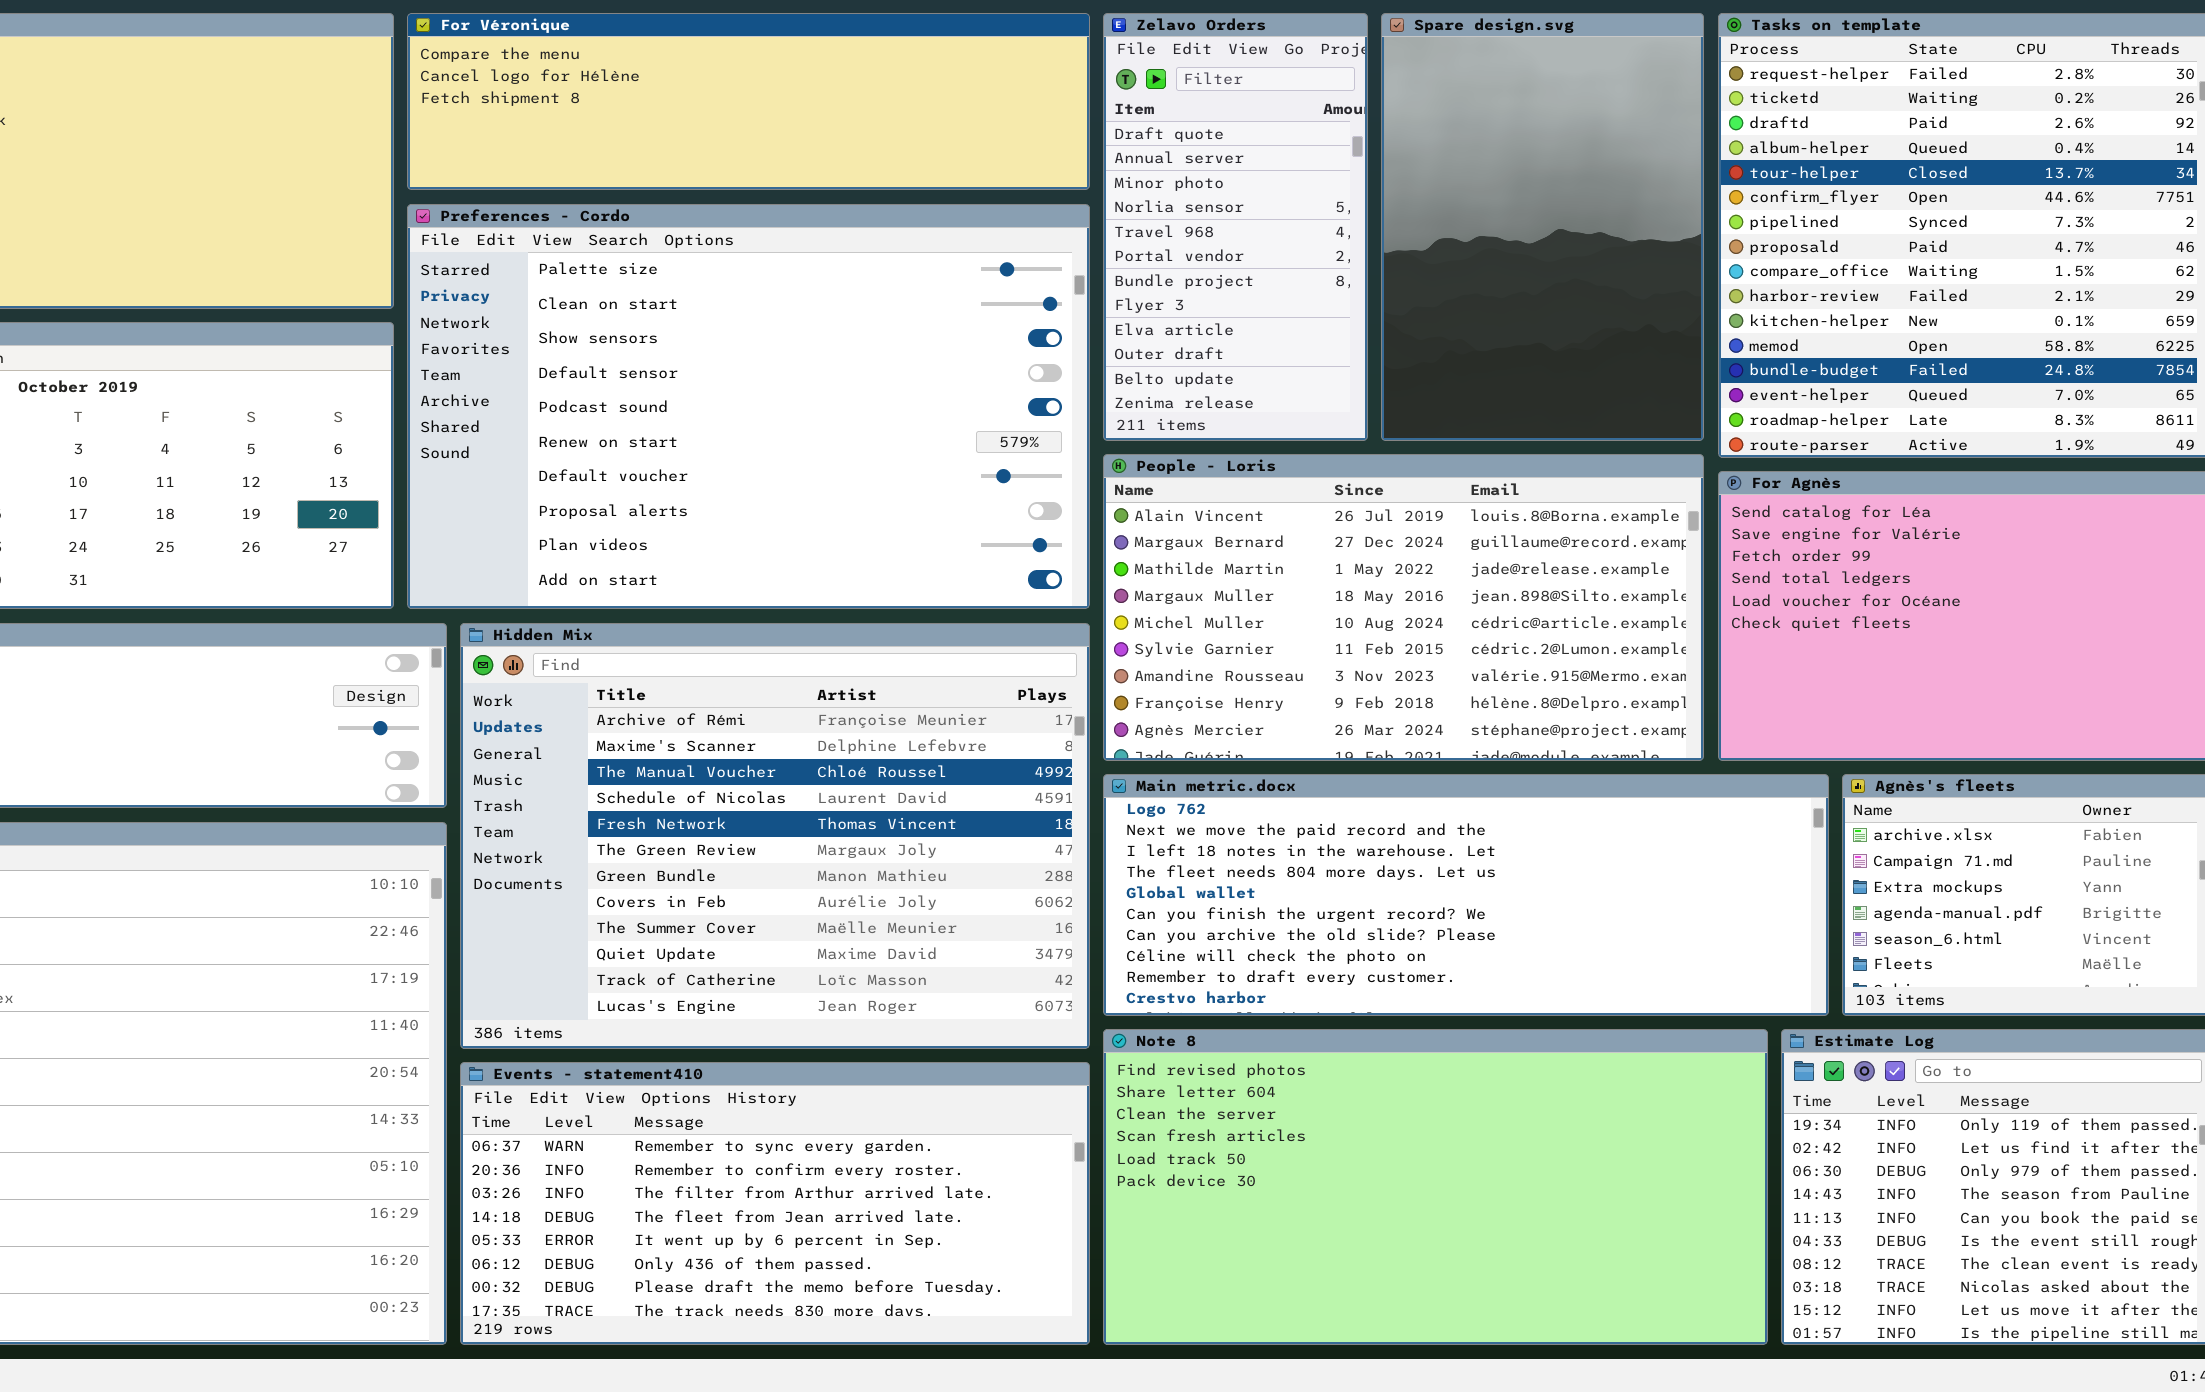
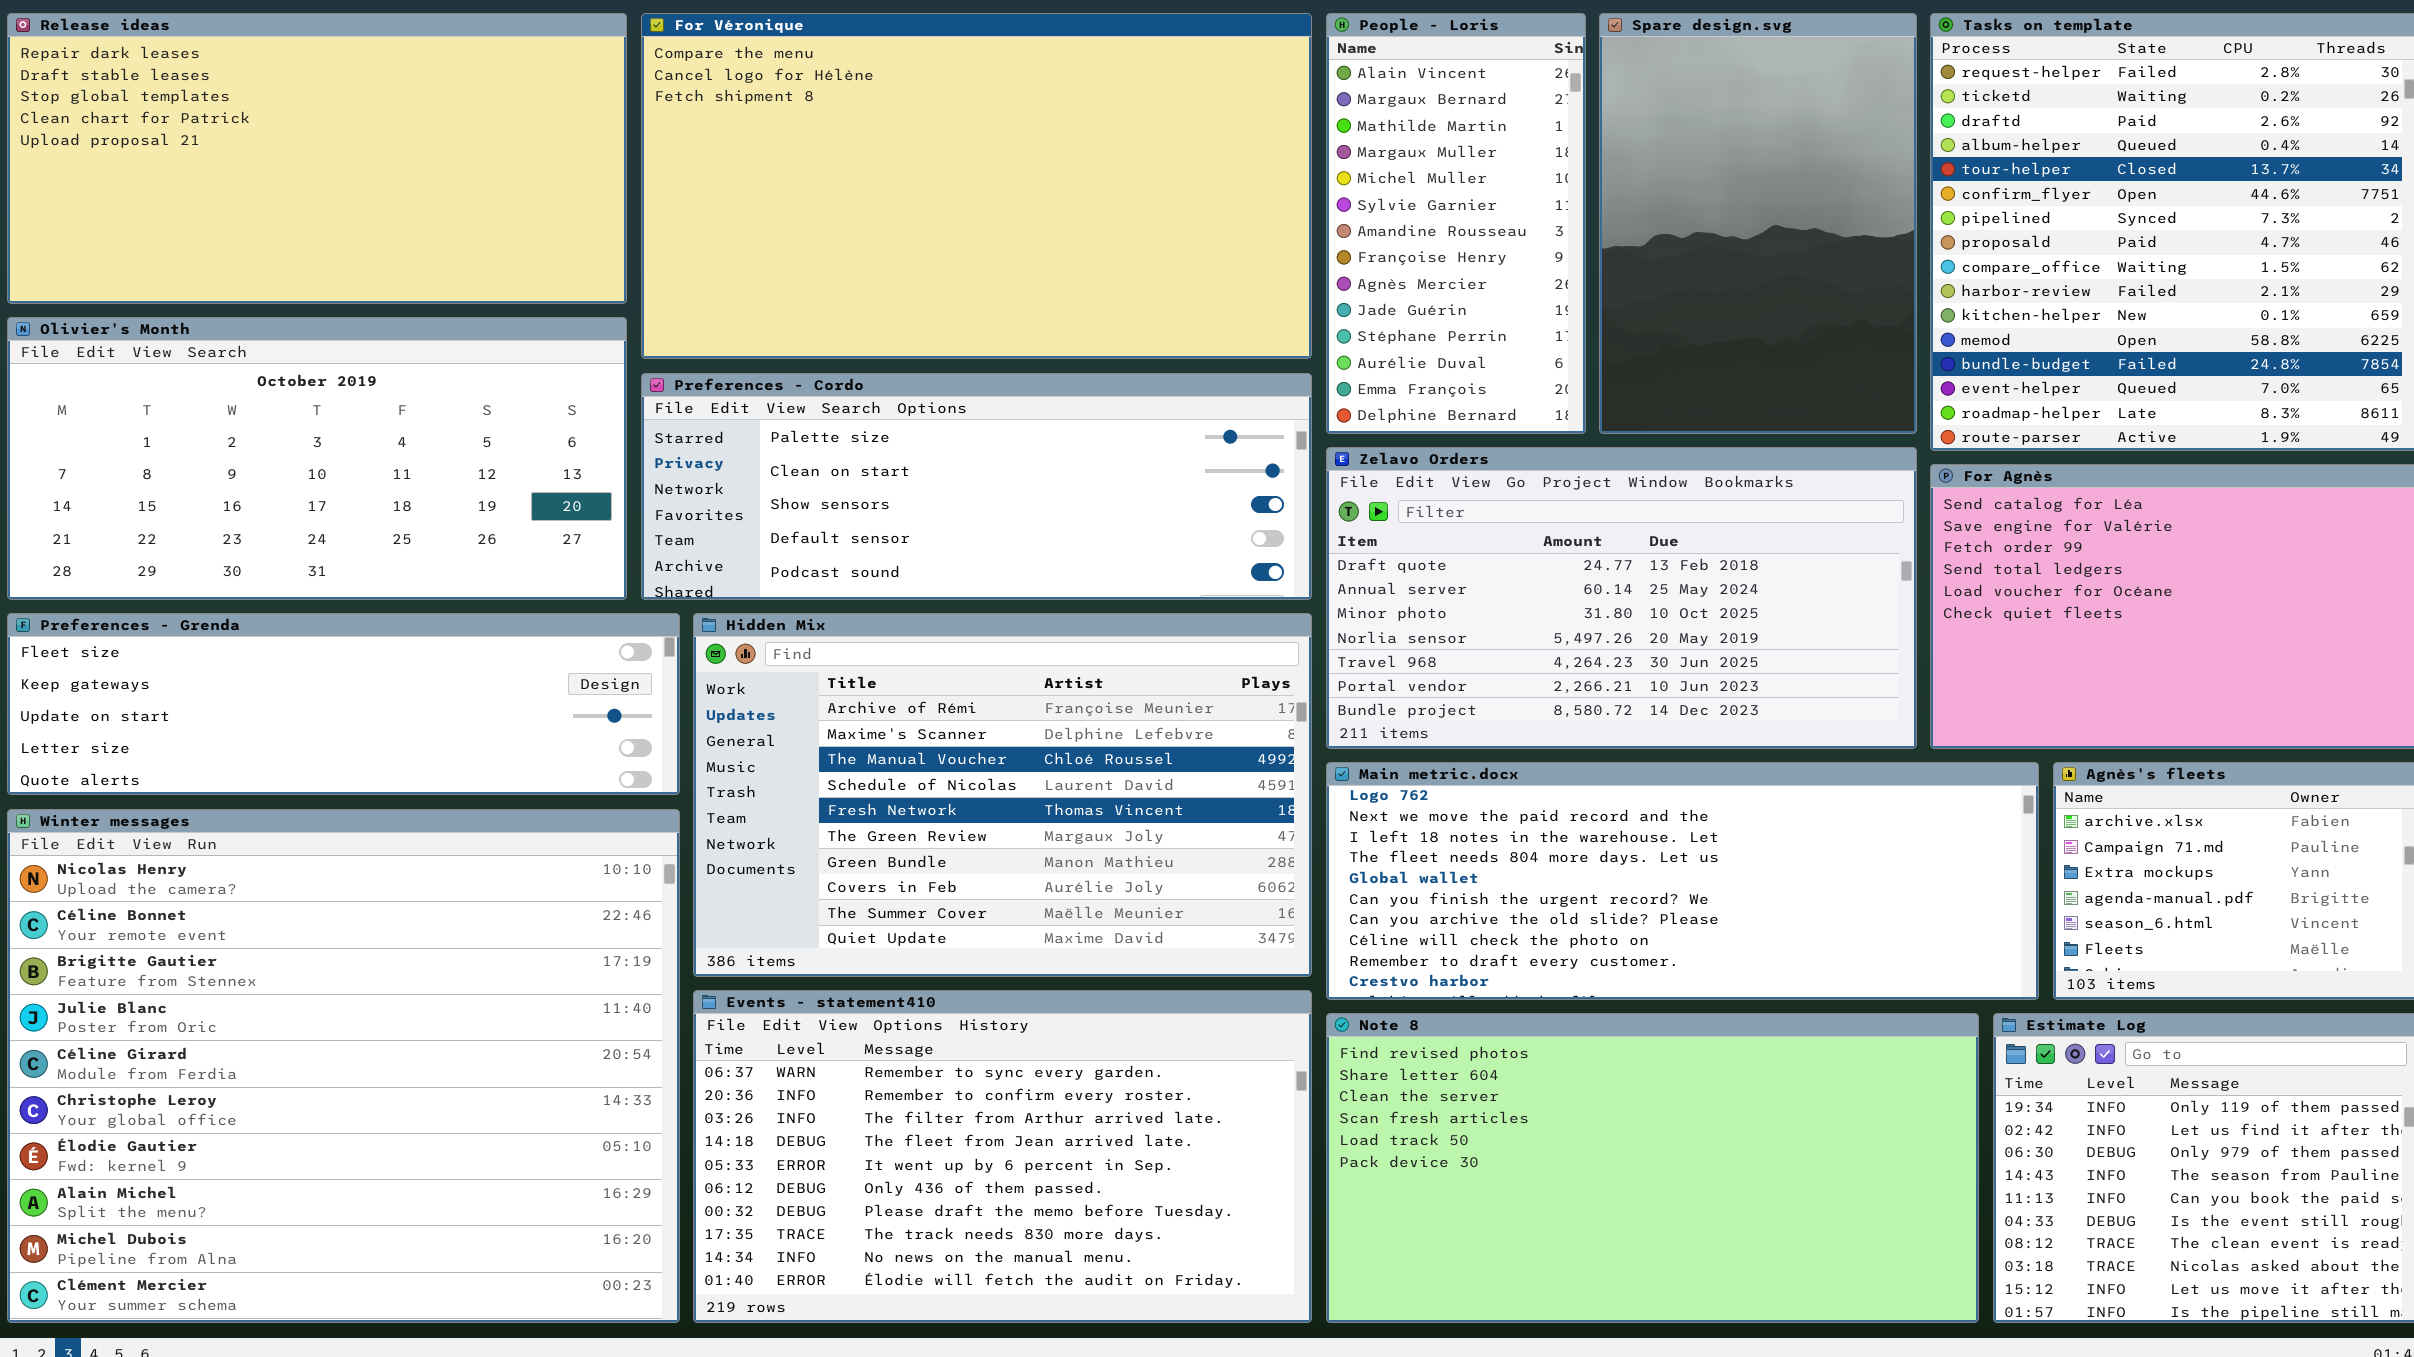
For Véronique: [407,13,1090,190] -> [641,13,1312,359], resized
Zelavo Orders: [1103,13,1368,441] -> [1326,447,1917,749], moved, resized
Preferences - Cordo: [407,204,1090,609] -> [641,373,1312,600], resized
People - Loris: [1103,454,1704,761] -> [1326,13,1586,434], moved, resized
Hidden Mix: [460,623,1090,1049] -> [693,613,1312,977], resized
Events - statement410: [460,1062,1090,1345] -> [693,990,1312,1323], resized

